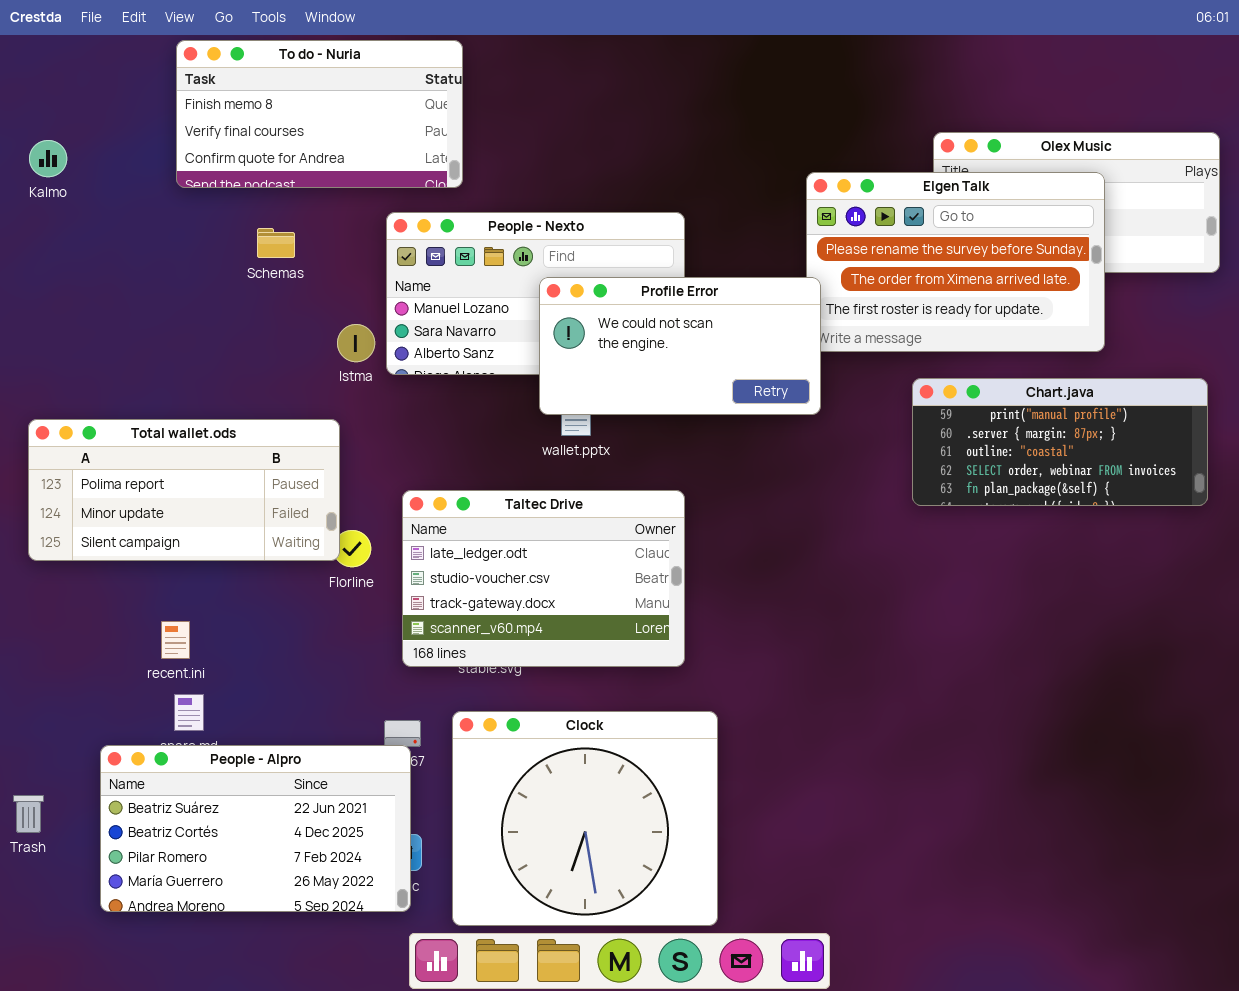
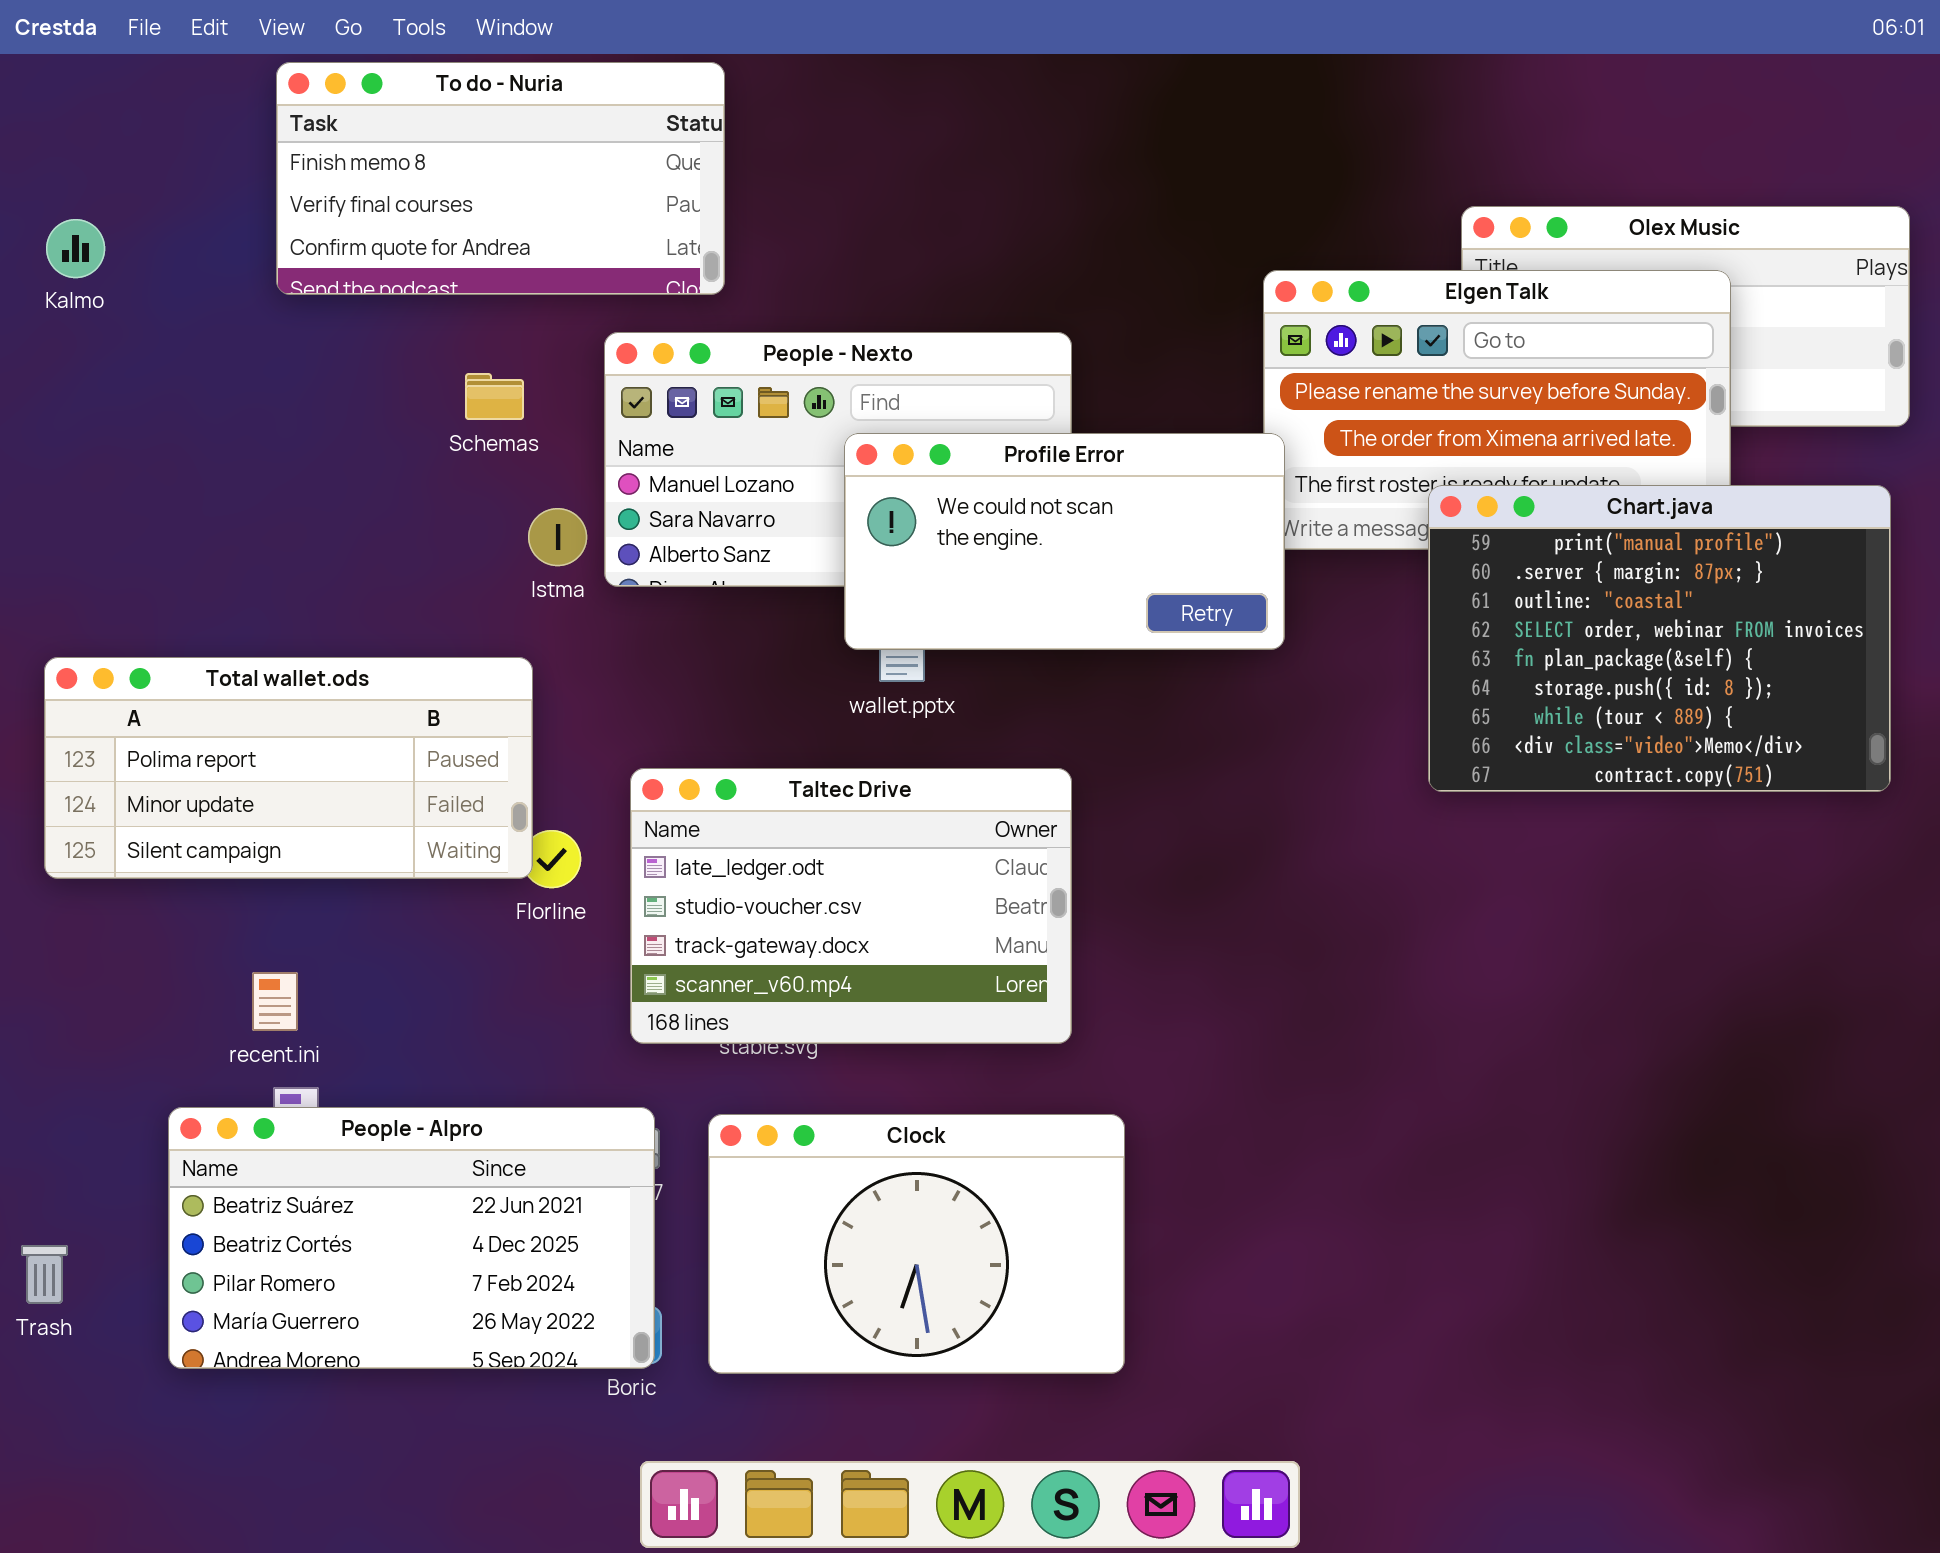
Schemas: [257,228,295,258] -> [465,373,524,420], moved
Chart.java: [912,378,1208,506] -> [1428,485,1891,792], resized
Clock: [452,711,718,926] -> [708,1114,1125,1374], resized
People - Alpro: [100,745,411,912] -> [168,1107,655,1369], moved

